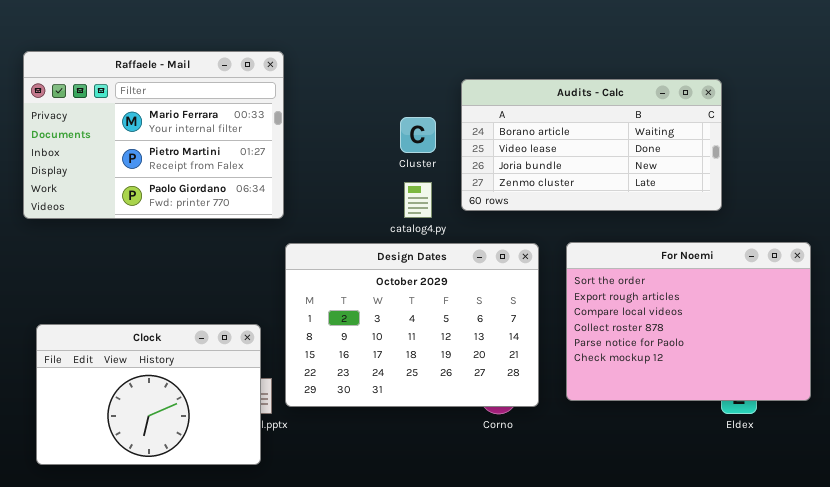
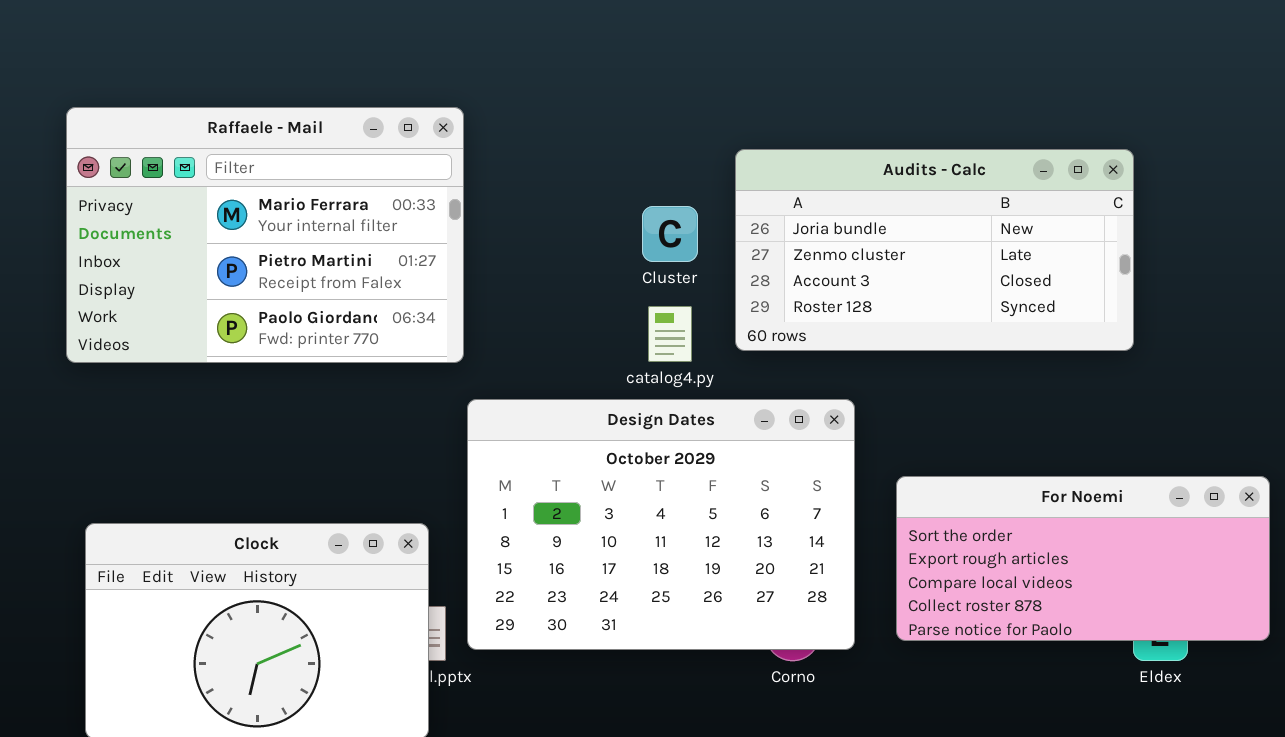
Audits - Calc: [461,79,722,211] -> [735,149,1134,351], scrolled down 2 rows
For Noemi: [566,242,811,401] -> [896,476,1270,641], resized

